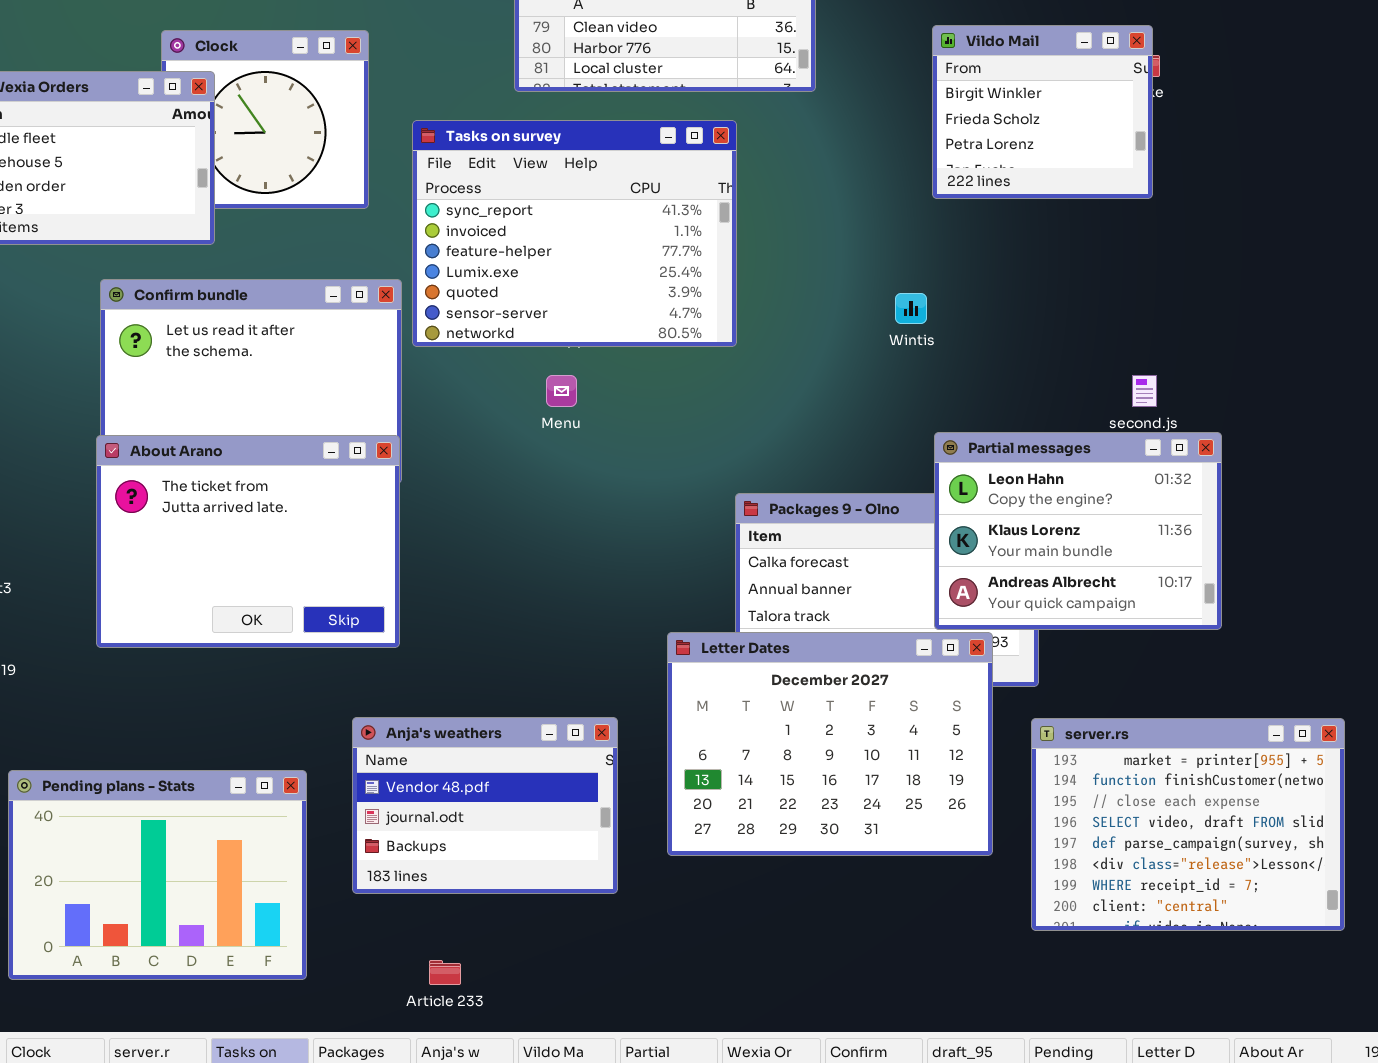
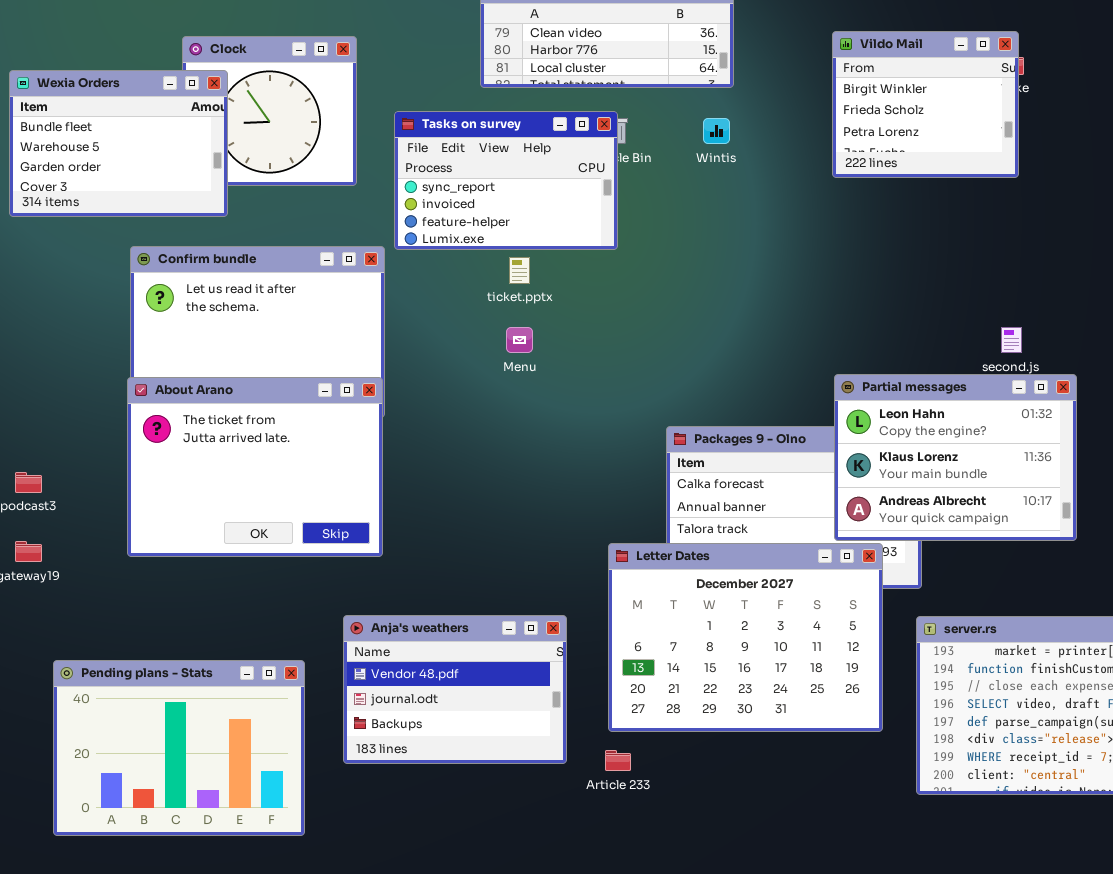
Tasks on survey: [412,120,737,347] -> [394,111,618,250], resized
Wintis: [895,293,927,324] -> [703,118,730,144], moved
Article 233: [429,960,461,985] -> [605,750,631,771], moved

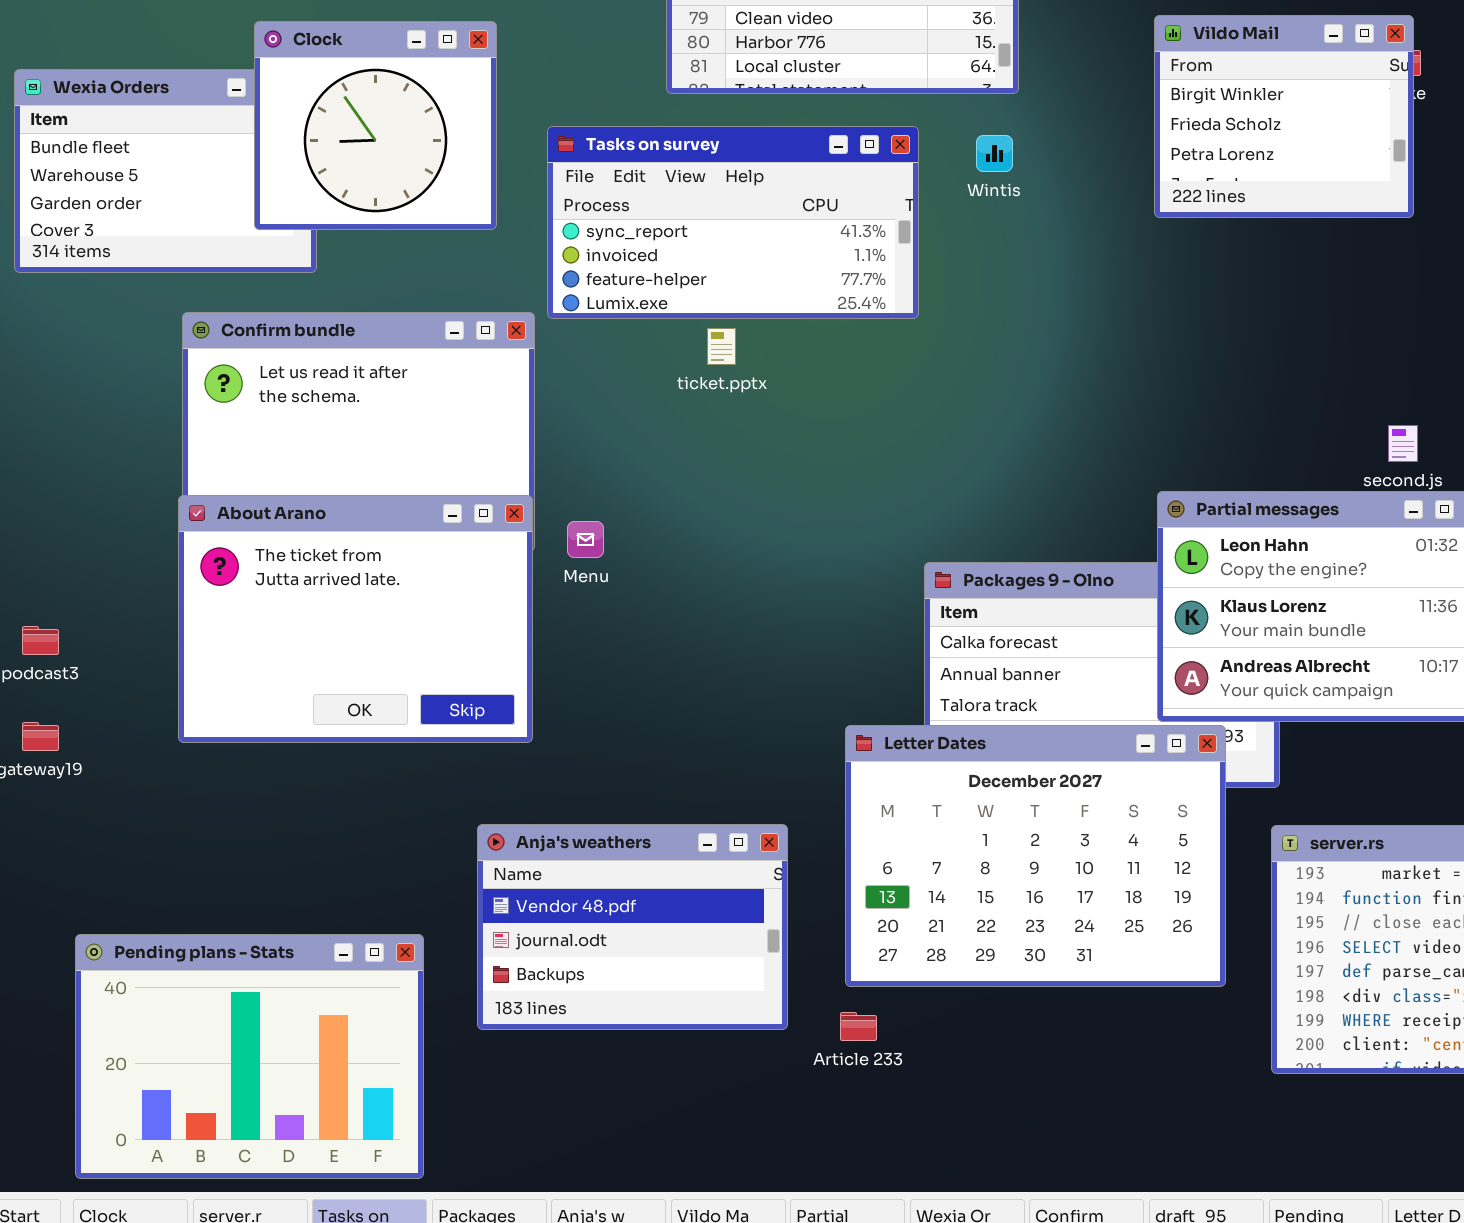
Clock: [182,36,357,186] -> [254,21,497,230], raised
Tasks on survey: [394,111,618,250] -> [547,126,919,319], resized
Menu: [506,327,533,353] -> [567,521,604,558], moved
Pending plans - Stats: [53,660,305,836] -> [75,934,424,1179], moved

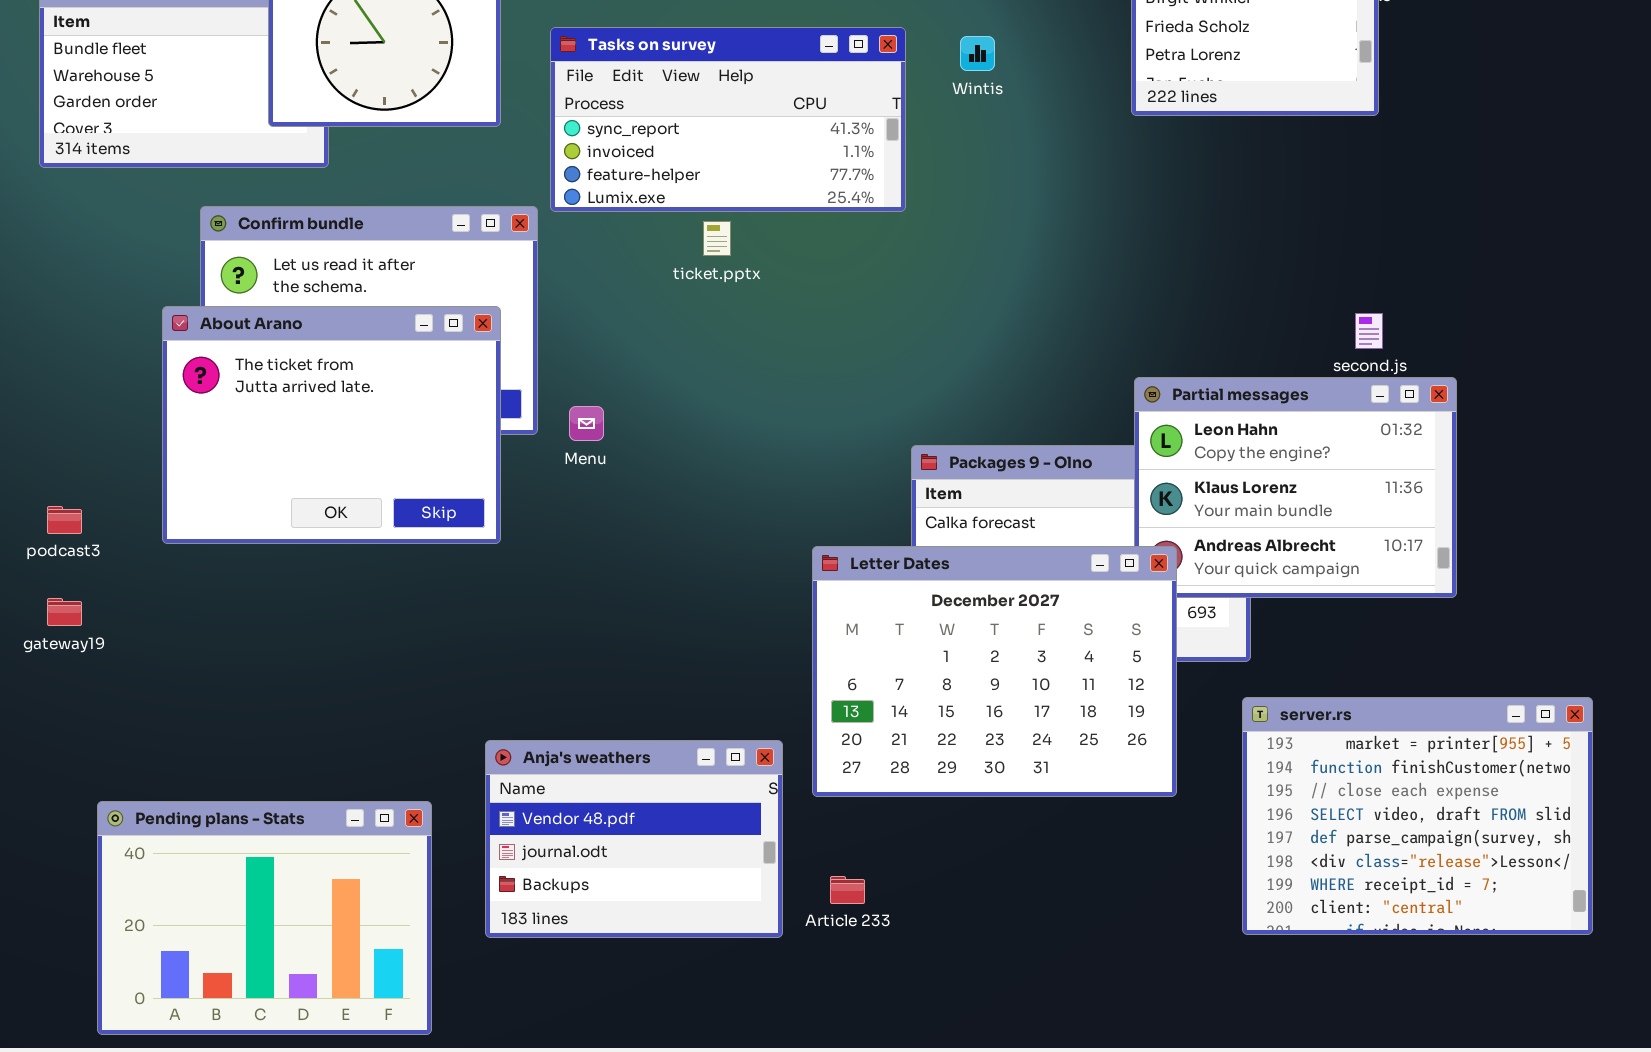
About Arano: [178,495,533,743] -> [162,306,501,544], moved
Letter Dates: [845,725,1226,987] -> [812,546,1177,797], moved
Anja's weathers: [477,824,788,1030] -> [485,740,783,938], moved

